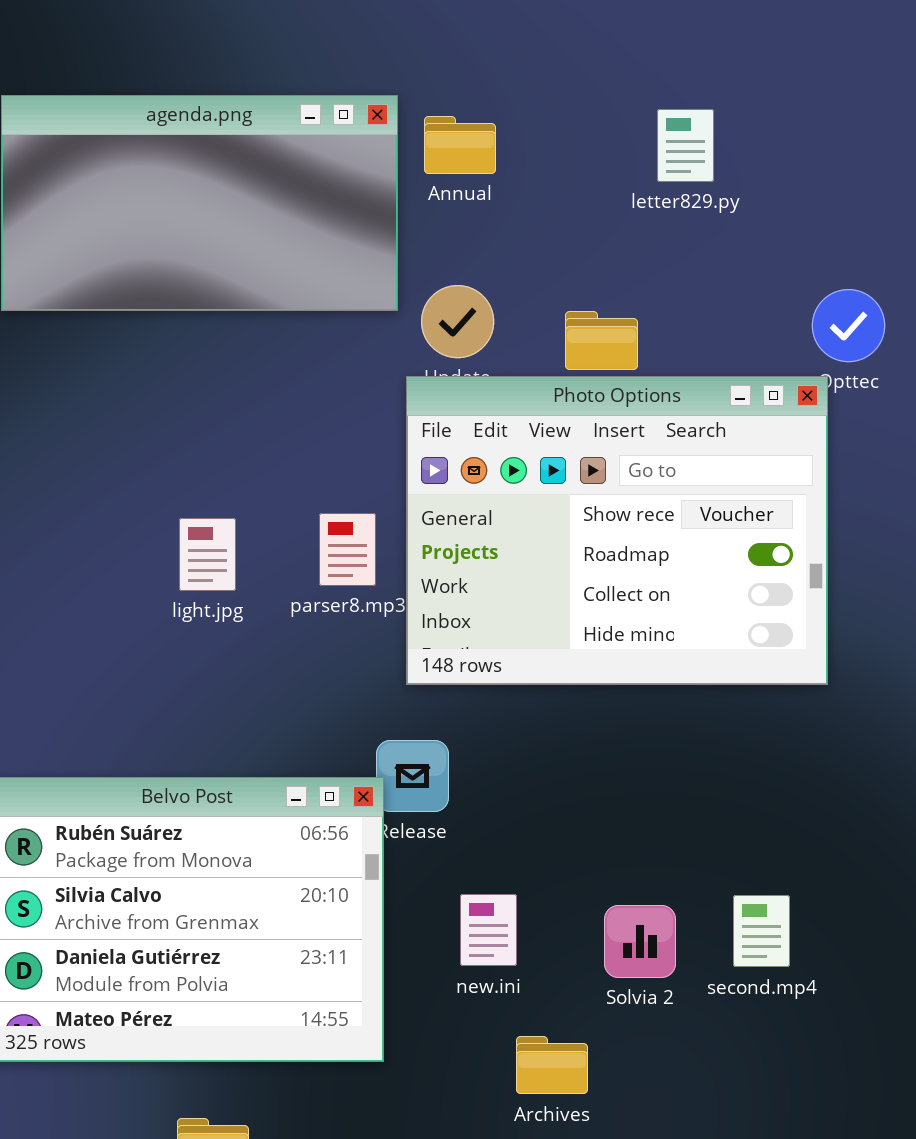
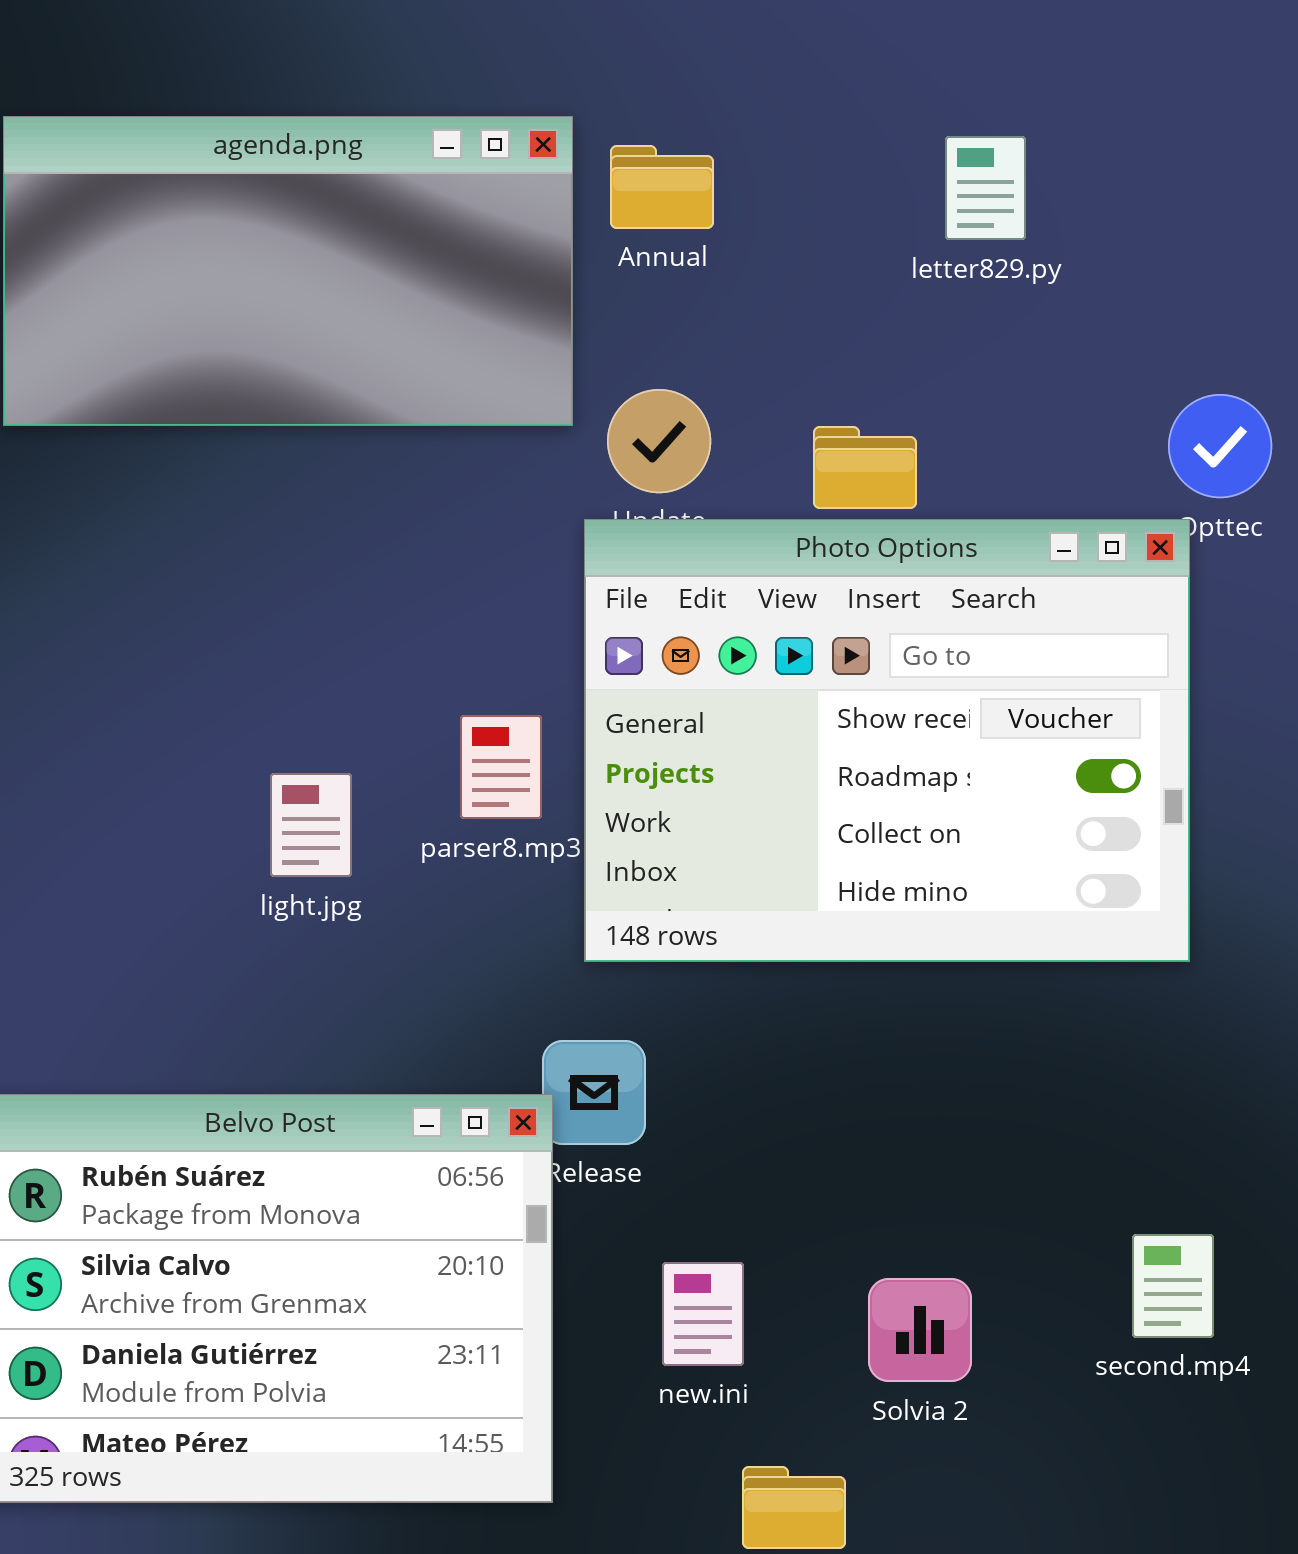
light.jpg: [179,518,236,591] -> [270,773,352,877], moved
second.mp4: [733,895,790,967] -> [1132,1234,1214,1338], moved

